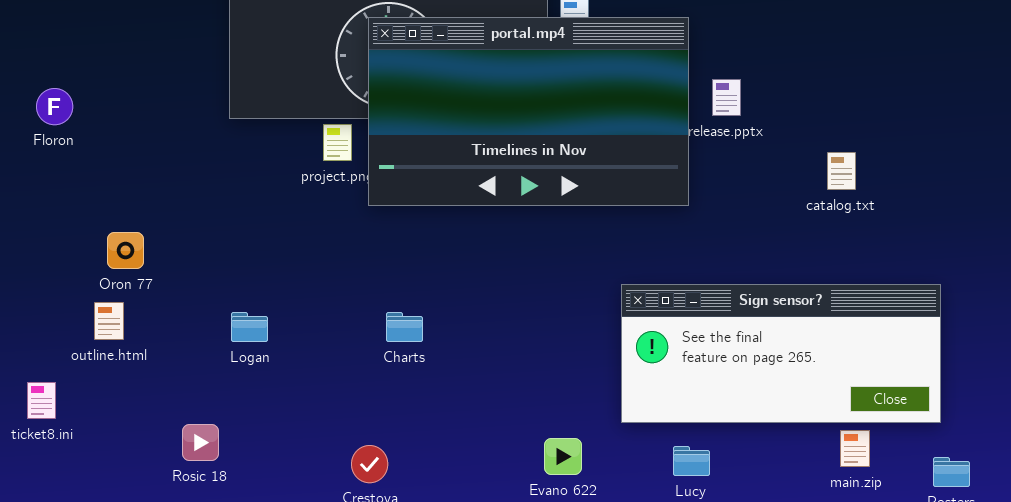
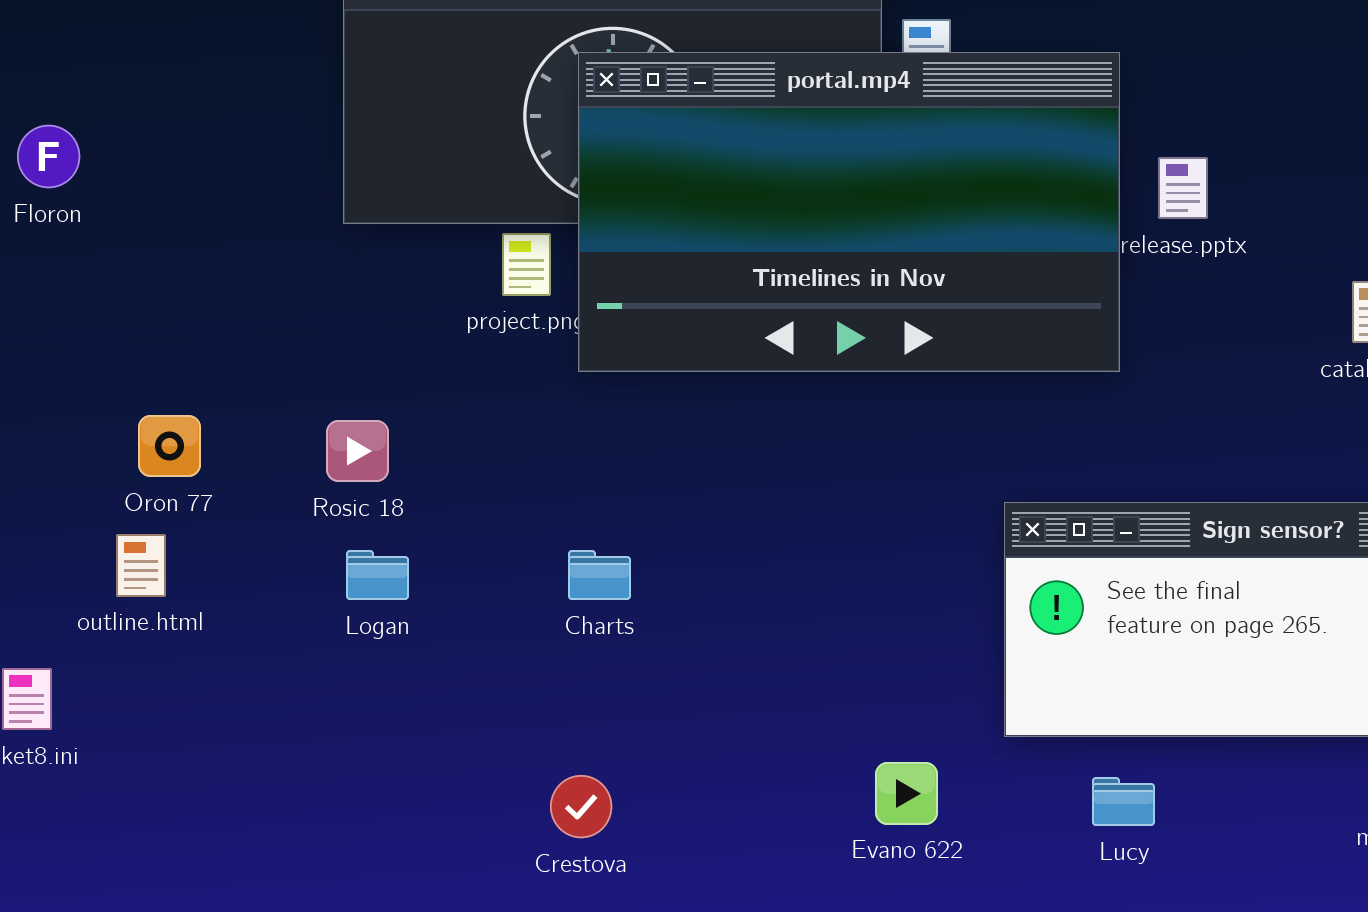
Floron: [36,88,73,125] -> [17,125,80,188], moved
Charts: [386,312,423,342] -> [568,550,631,600], moved
Rosic 18: [182,424,219,461] -> [326,420,389,482], moved

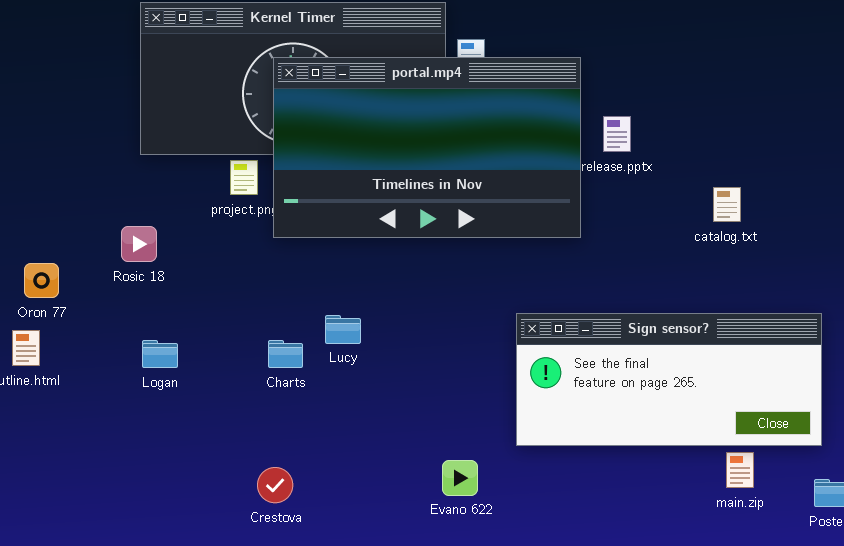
Rosic 18: [326,420,389,482] -> [121,226,157,262], moved
Lucy: [1092,777,1155,826] -> [325,315,361,344], moved

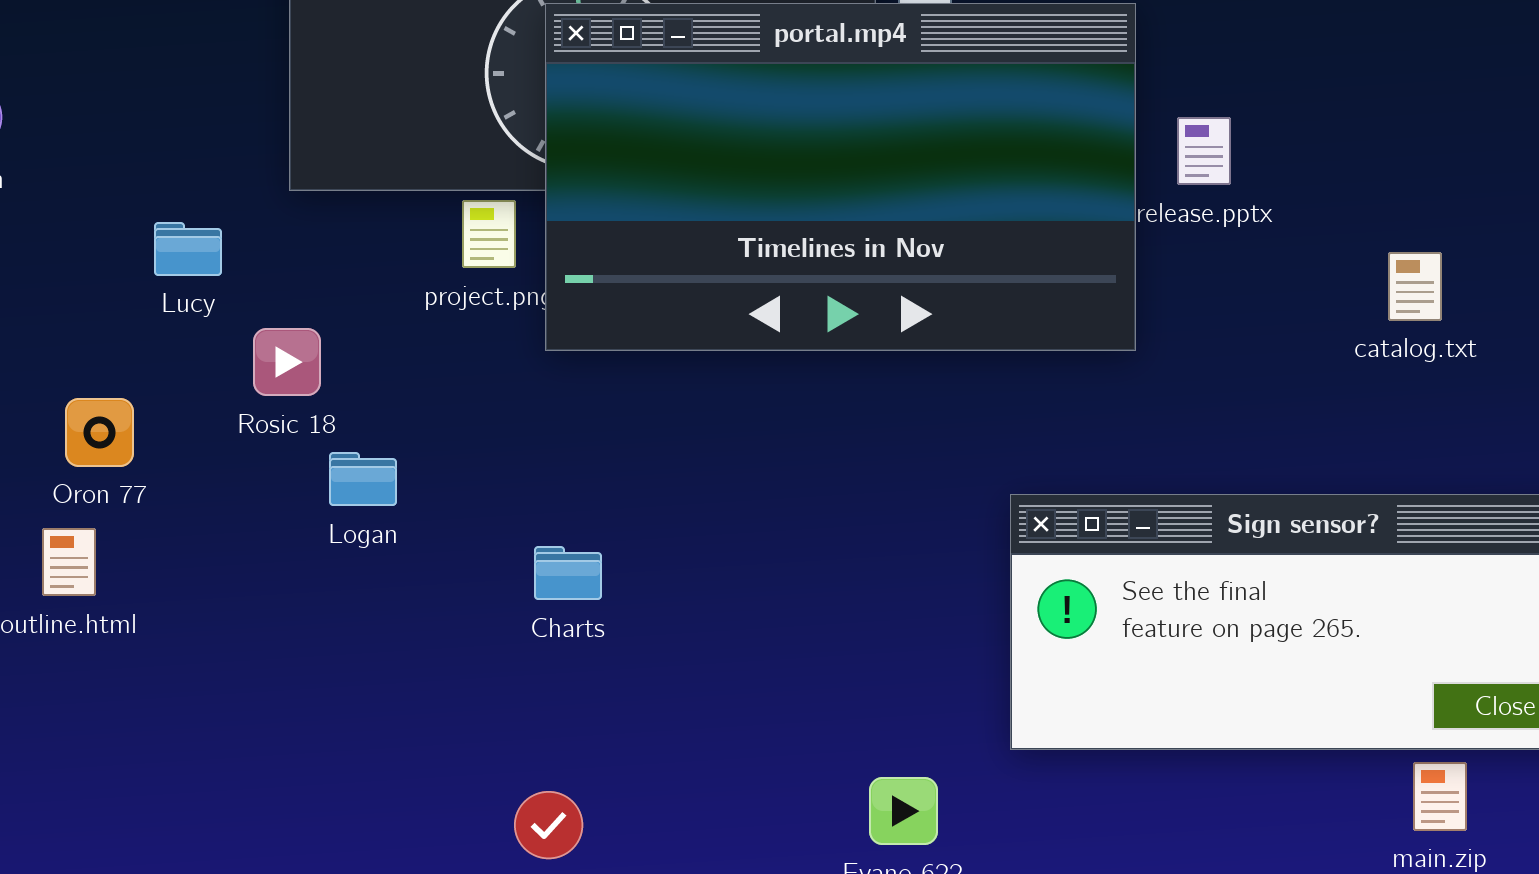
Lucy: [325,315,361,344] -> [154,222,222,276], moved
Logan: [142,340,178,368] -> [329,452,397,506], moved

